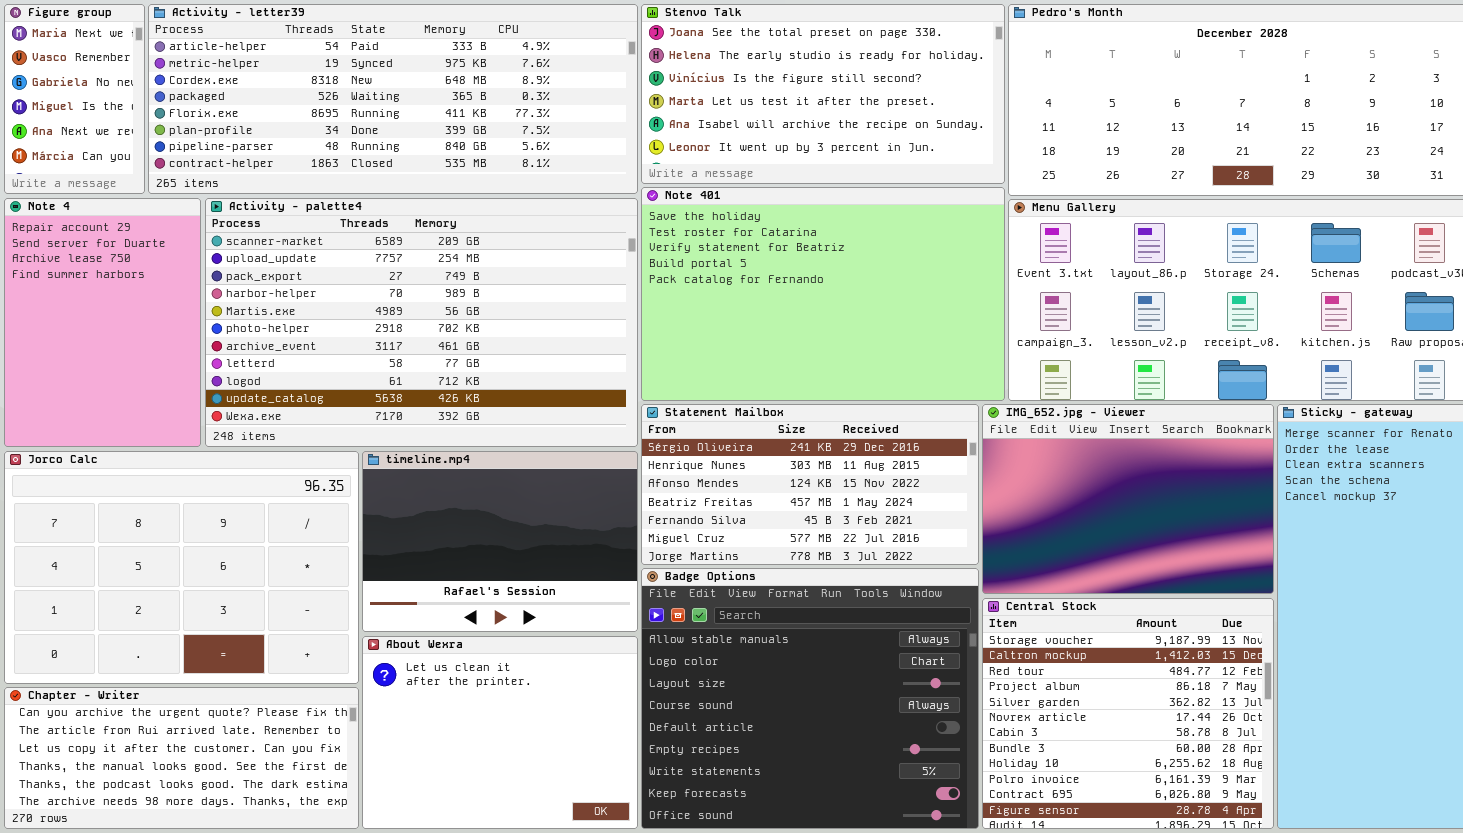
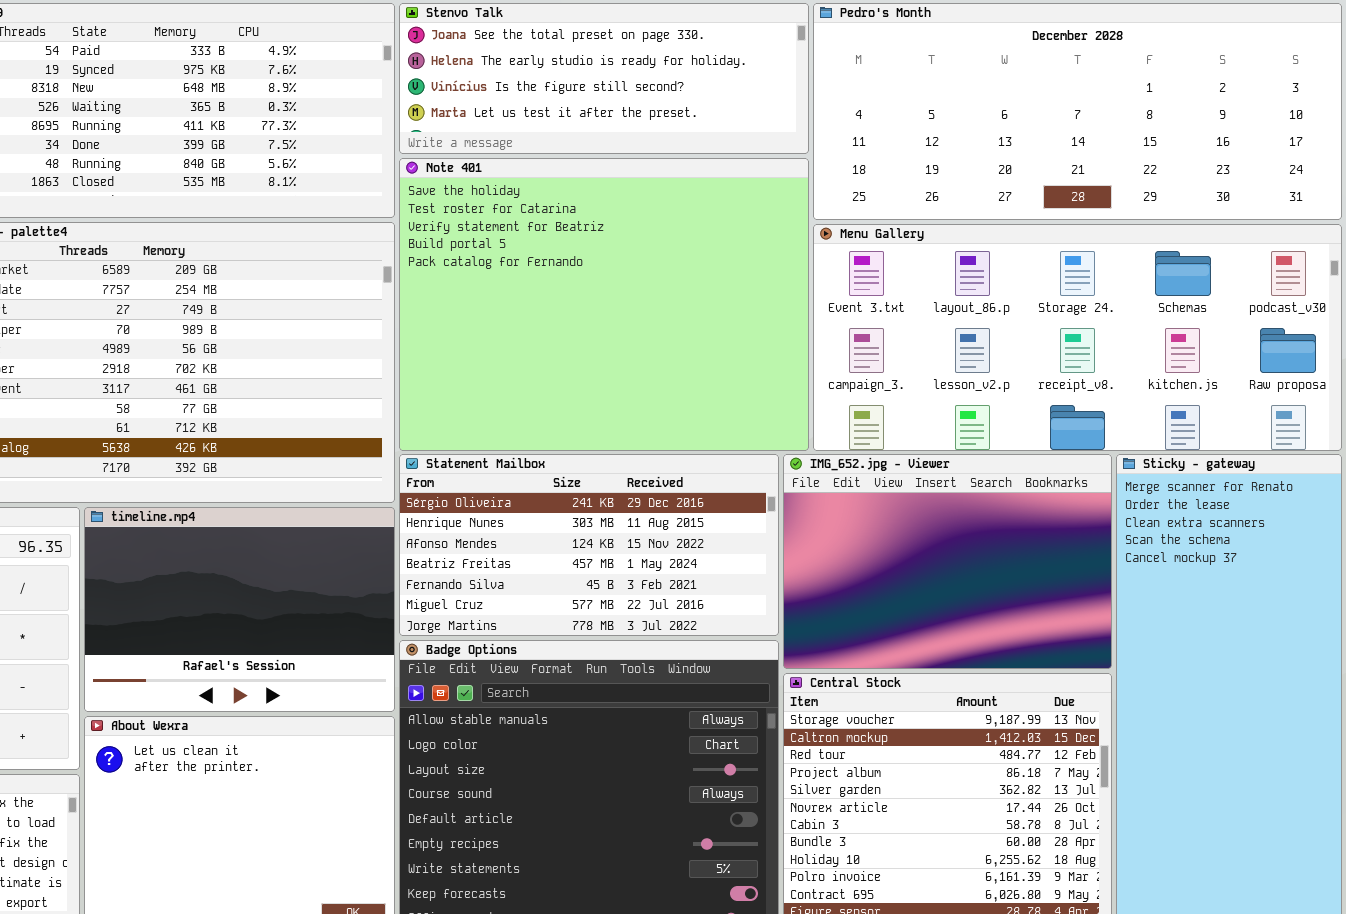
Stenvo Talk: [641,4,1005,184] -> [399,3,809,154], resized
Note 401: [641,187,1005,401] -> [399,158,809,451], resized

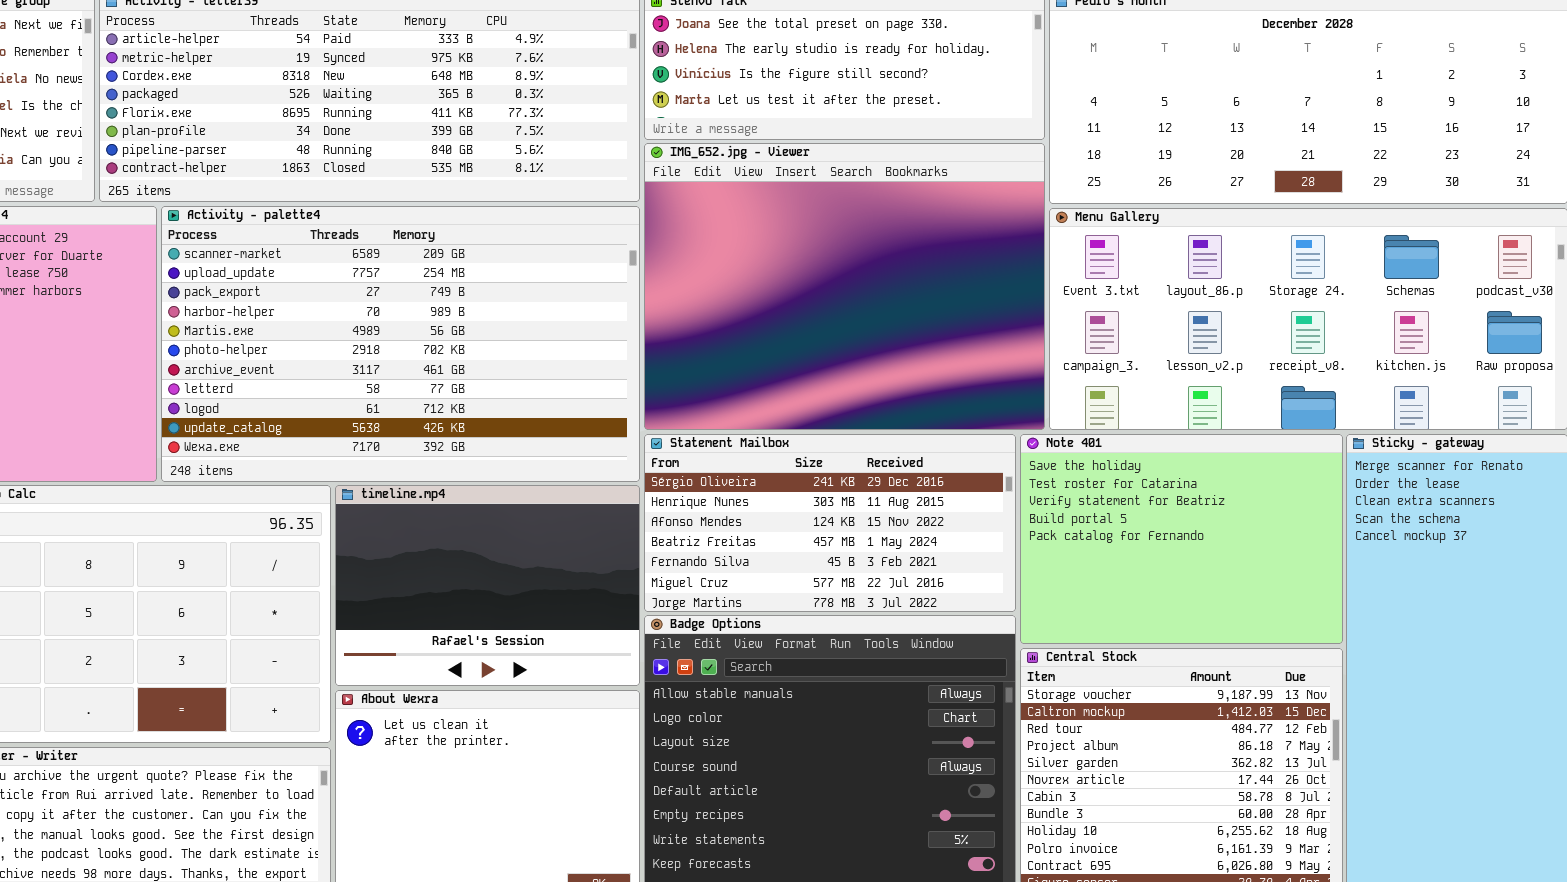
Note 401: [399,158,809,451] -> [1020,434,1343,644], moved, resized
IMG_652.jpg - Viewer: [783,454,1112,669] -> [644,143,1045,430], moved, resized

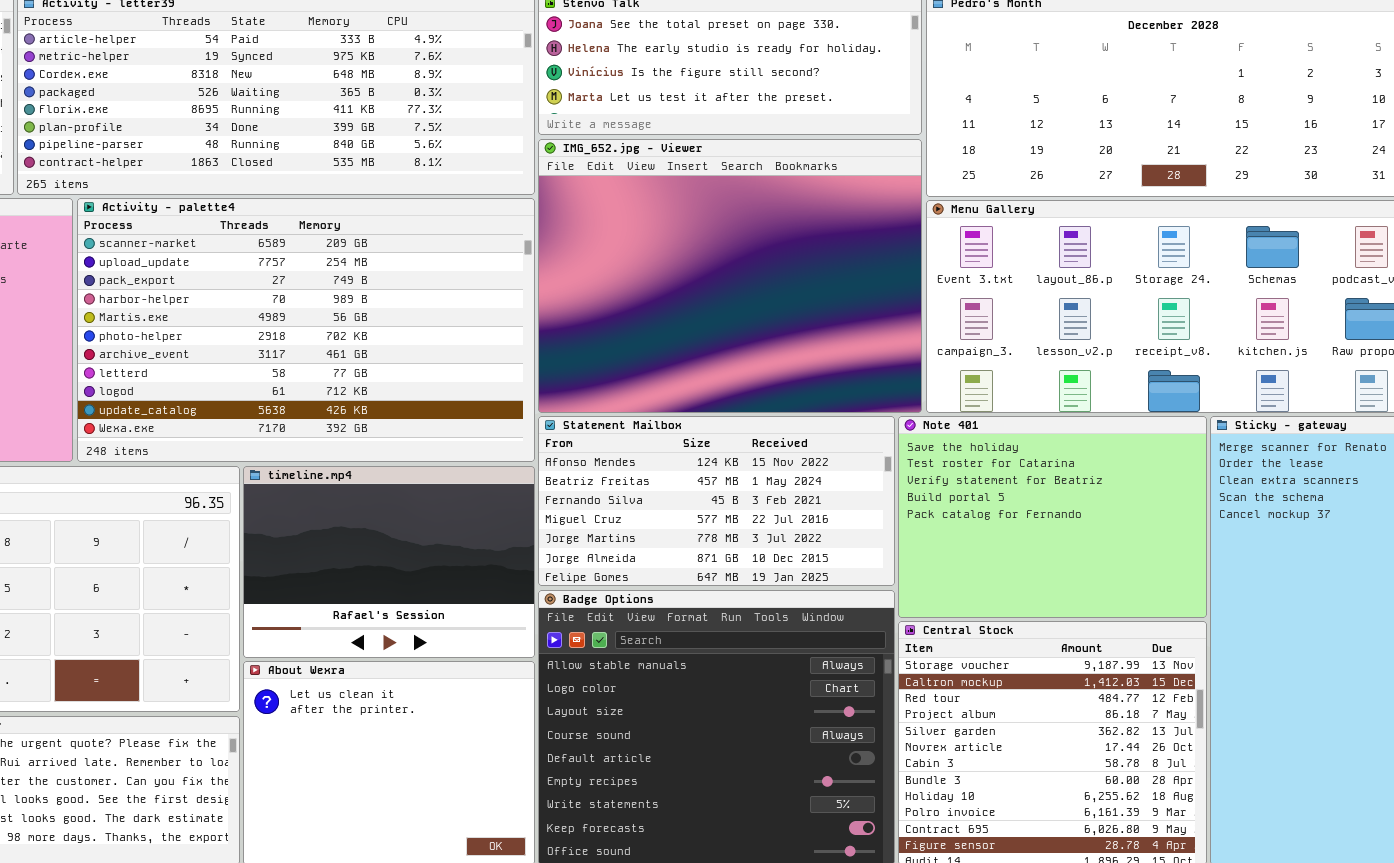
Statement Mailbox: [644,434,1016,612] -> [538,416,895,586], scrolled down 2 rows

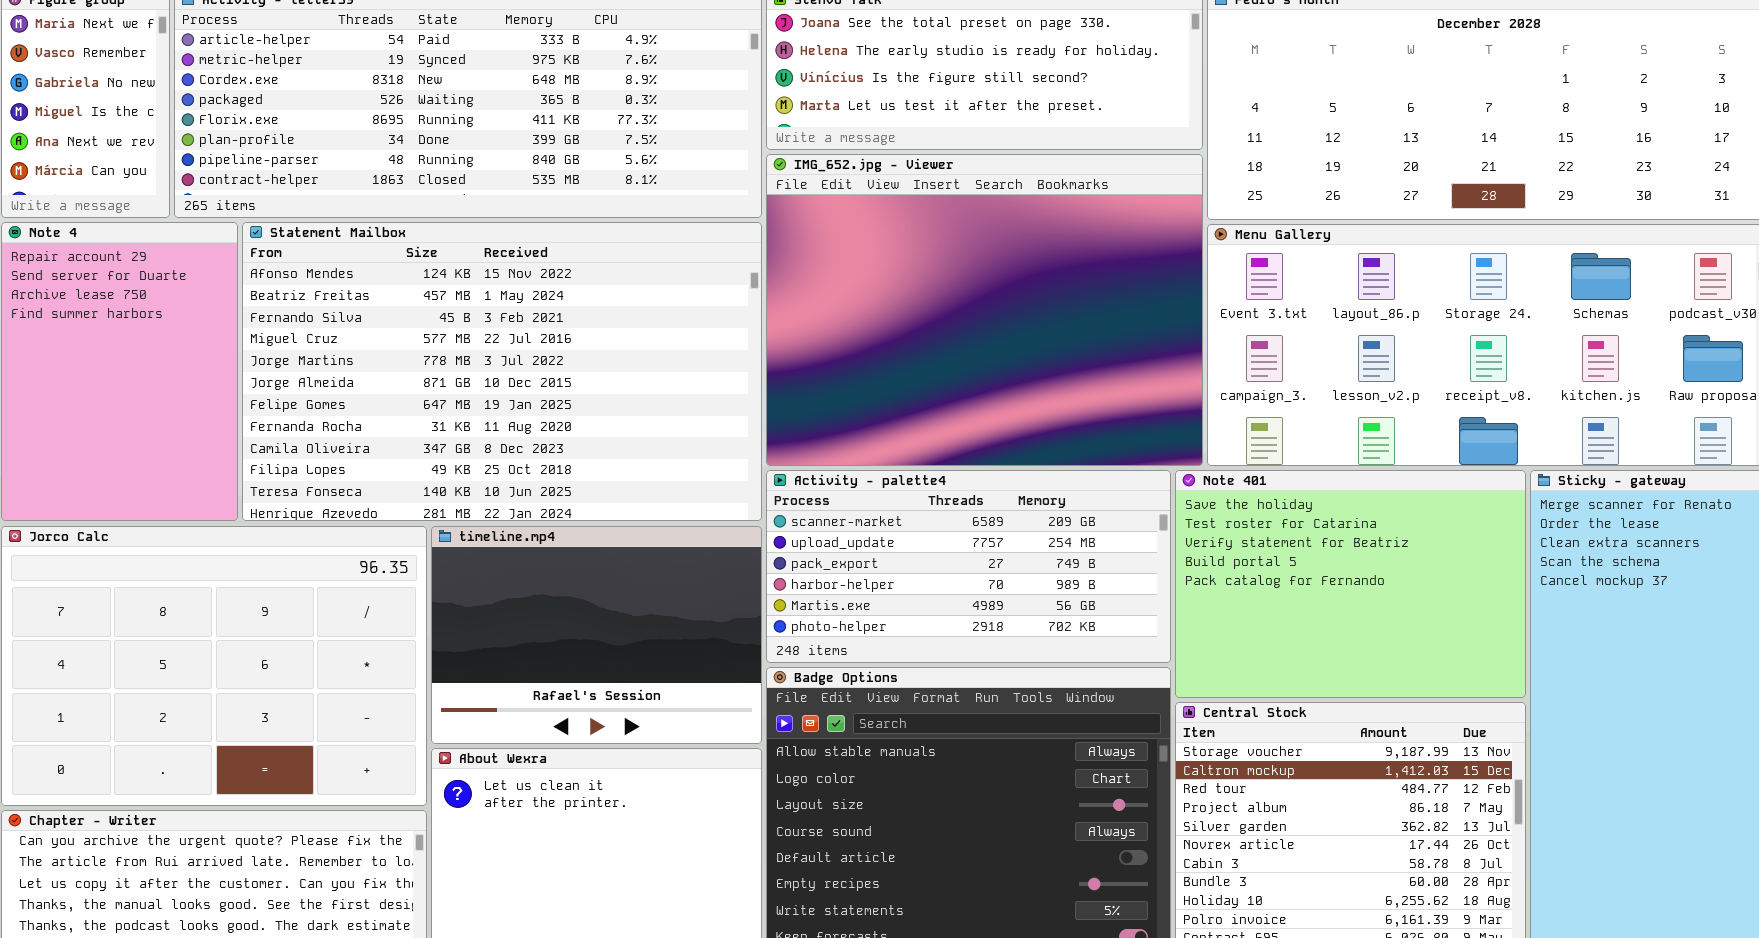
Activity - palette4: [77,198,535,462] -> [766,470,1171,663], moved, resized
Statement Mailbox: [538,416,895,586] -> [242,222,762,521], moved, resized

